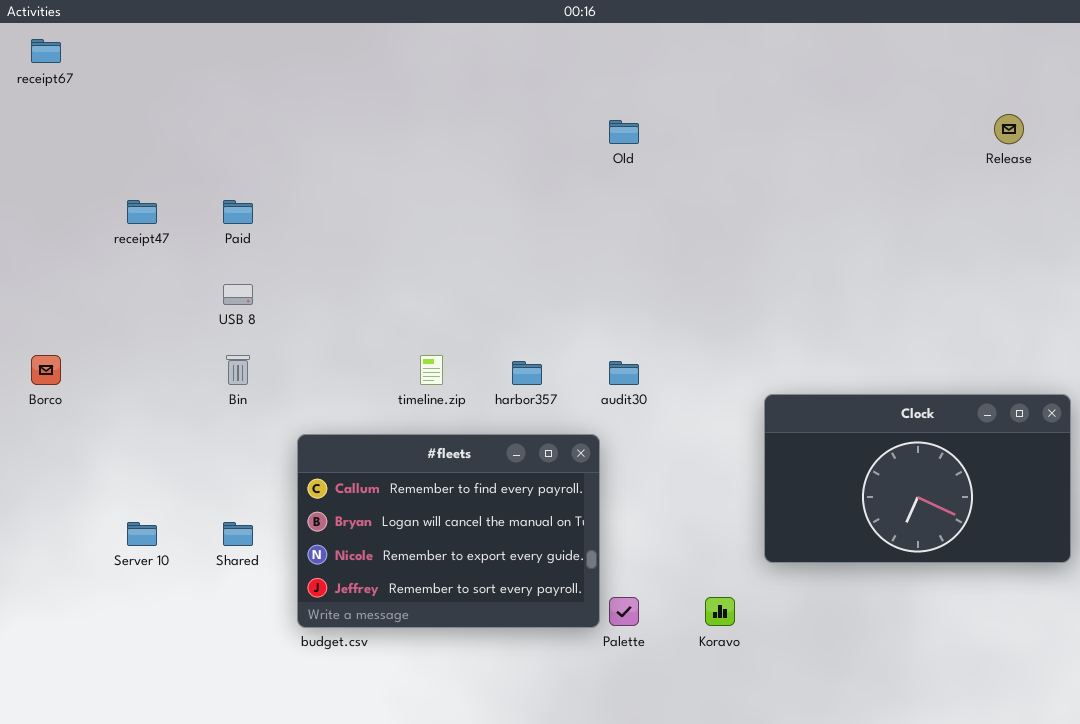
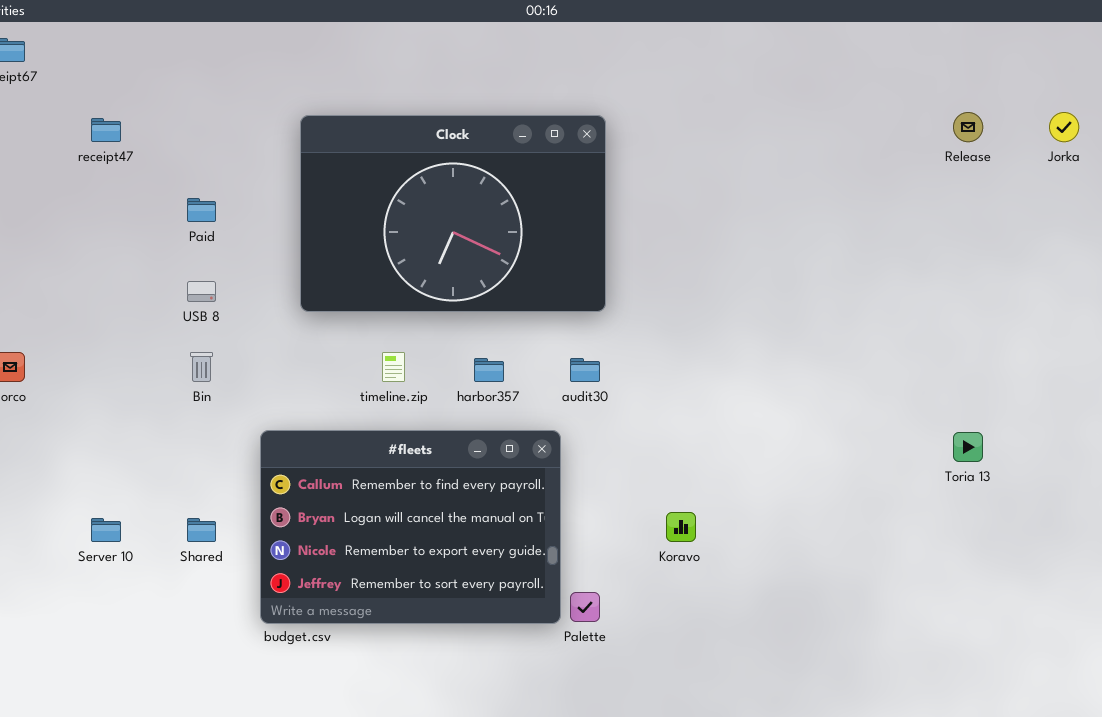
receipt47: [127,200,157,224] -> [91,118,121,142], moved
Clock: [764,394,1071,563] -> [300,115,606,312], moved, resized
Koravo: [705,597,735,626] -> [666,512,696,542], moved

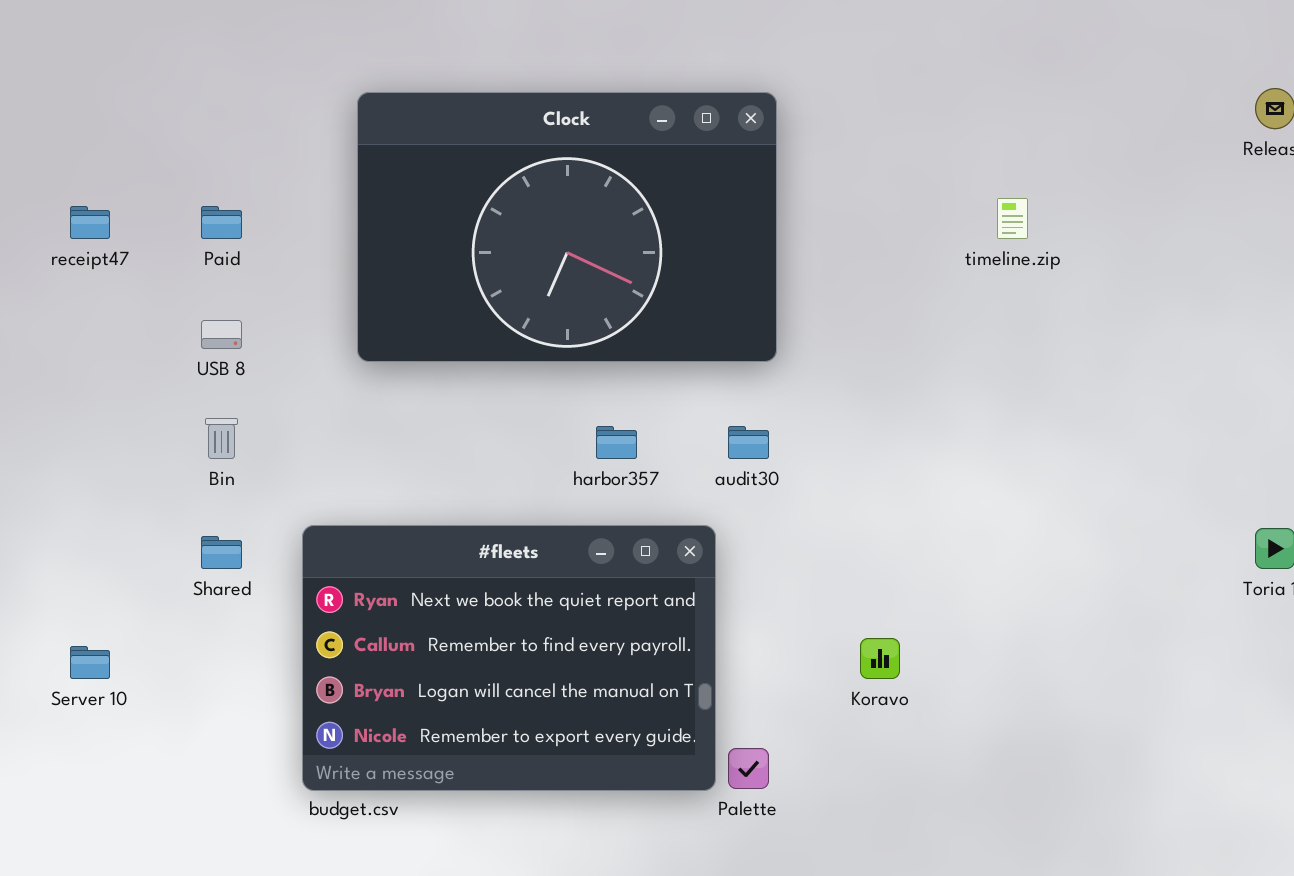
receipt47: [91,118,121,142] -> [70,206,110,239], moved
timeline.zip: [382,352,405,382] -> [997,198,1028,239], moved
#fleets: [260,430,561,624] -> [302,525,716,791], scrolled up 1 row
Shared: [187,518,216,542] -> [201,536,242,569], moved

